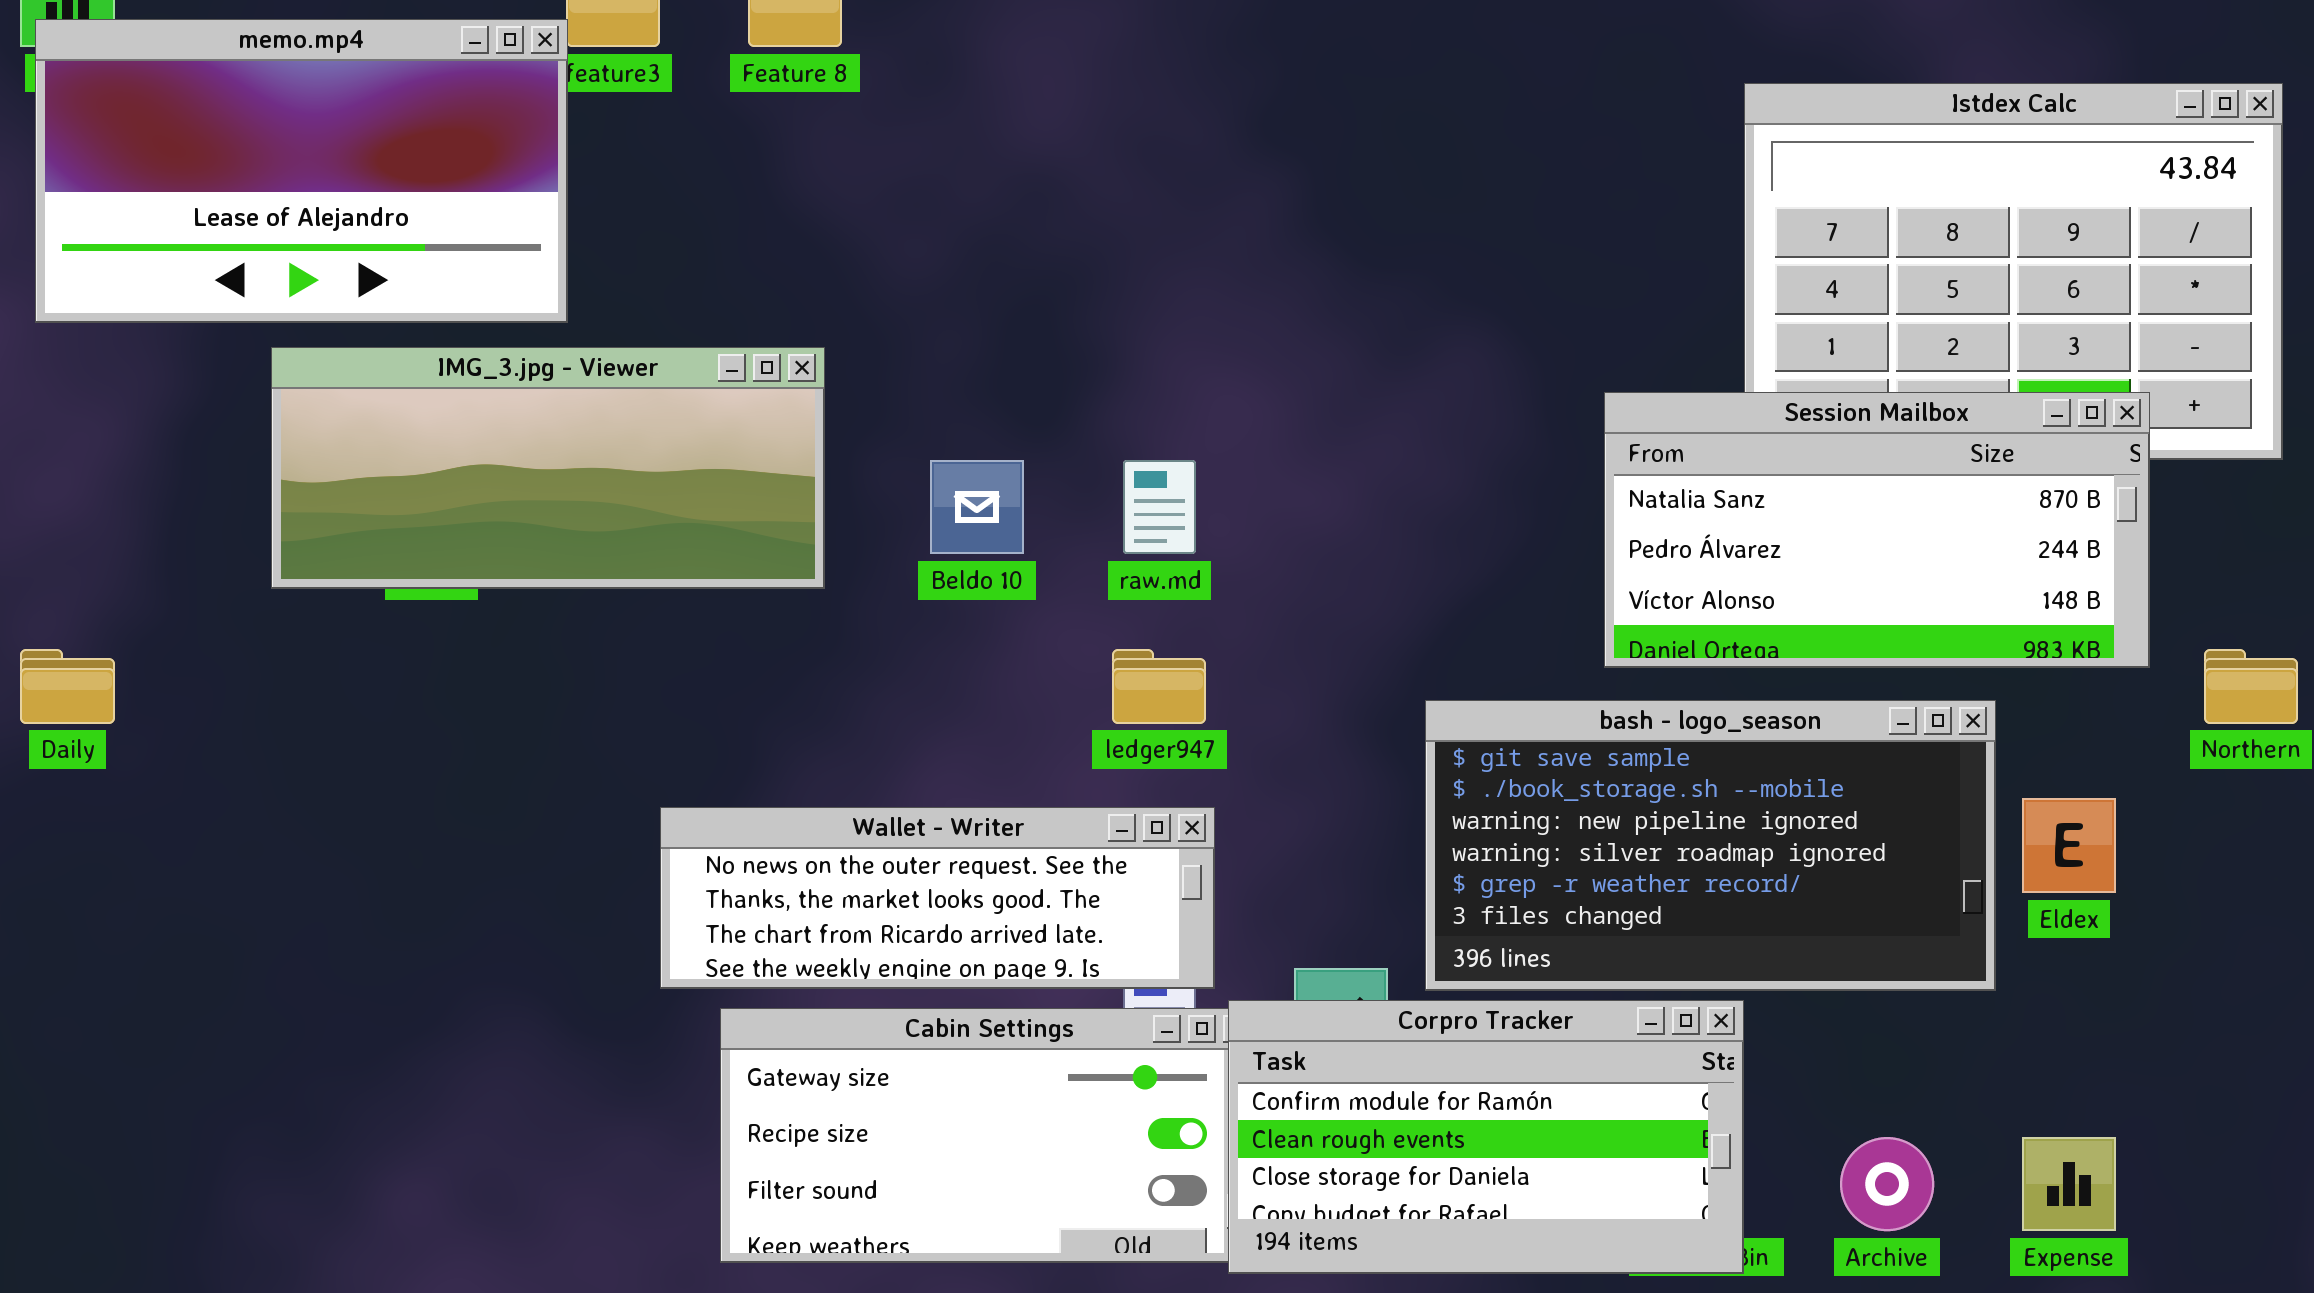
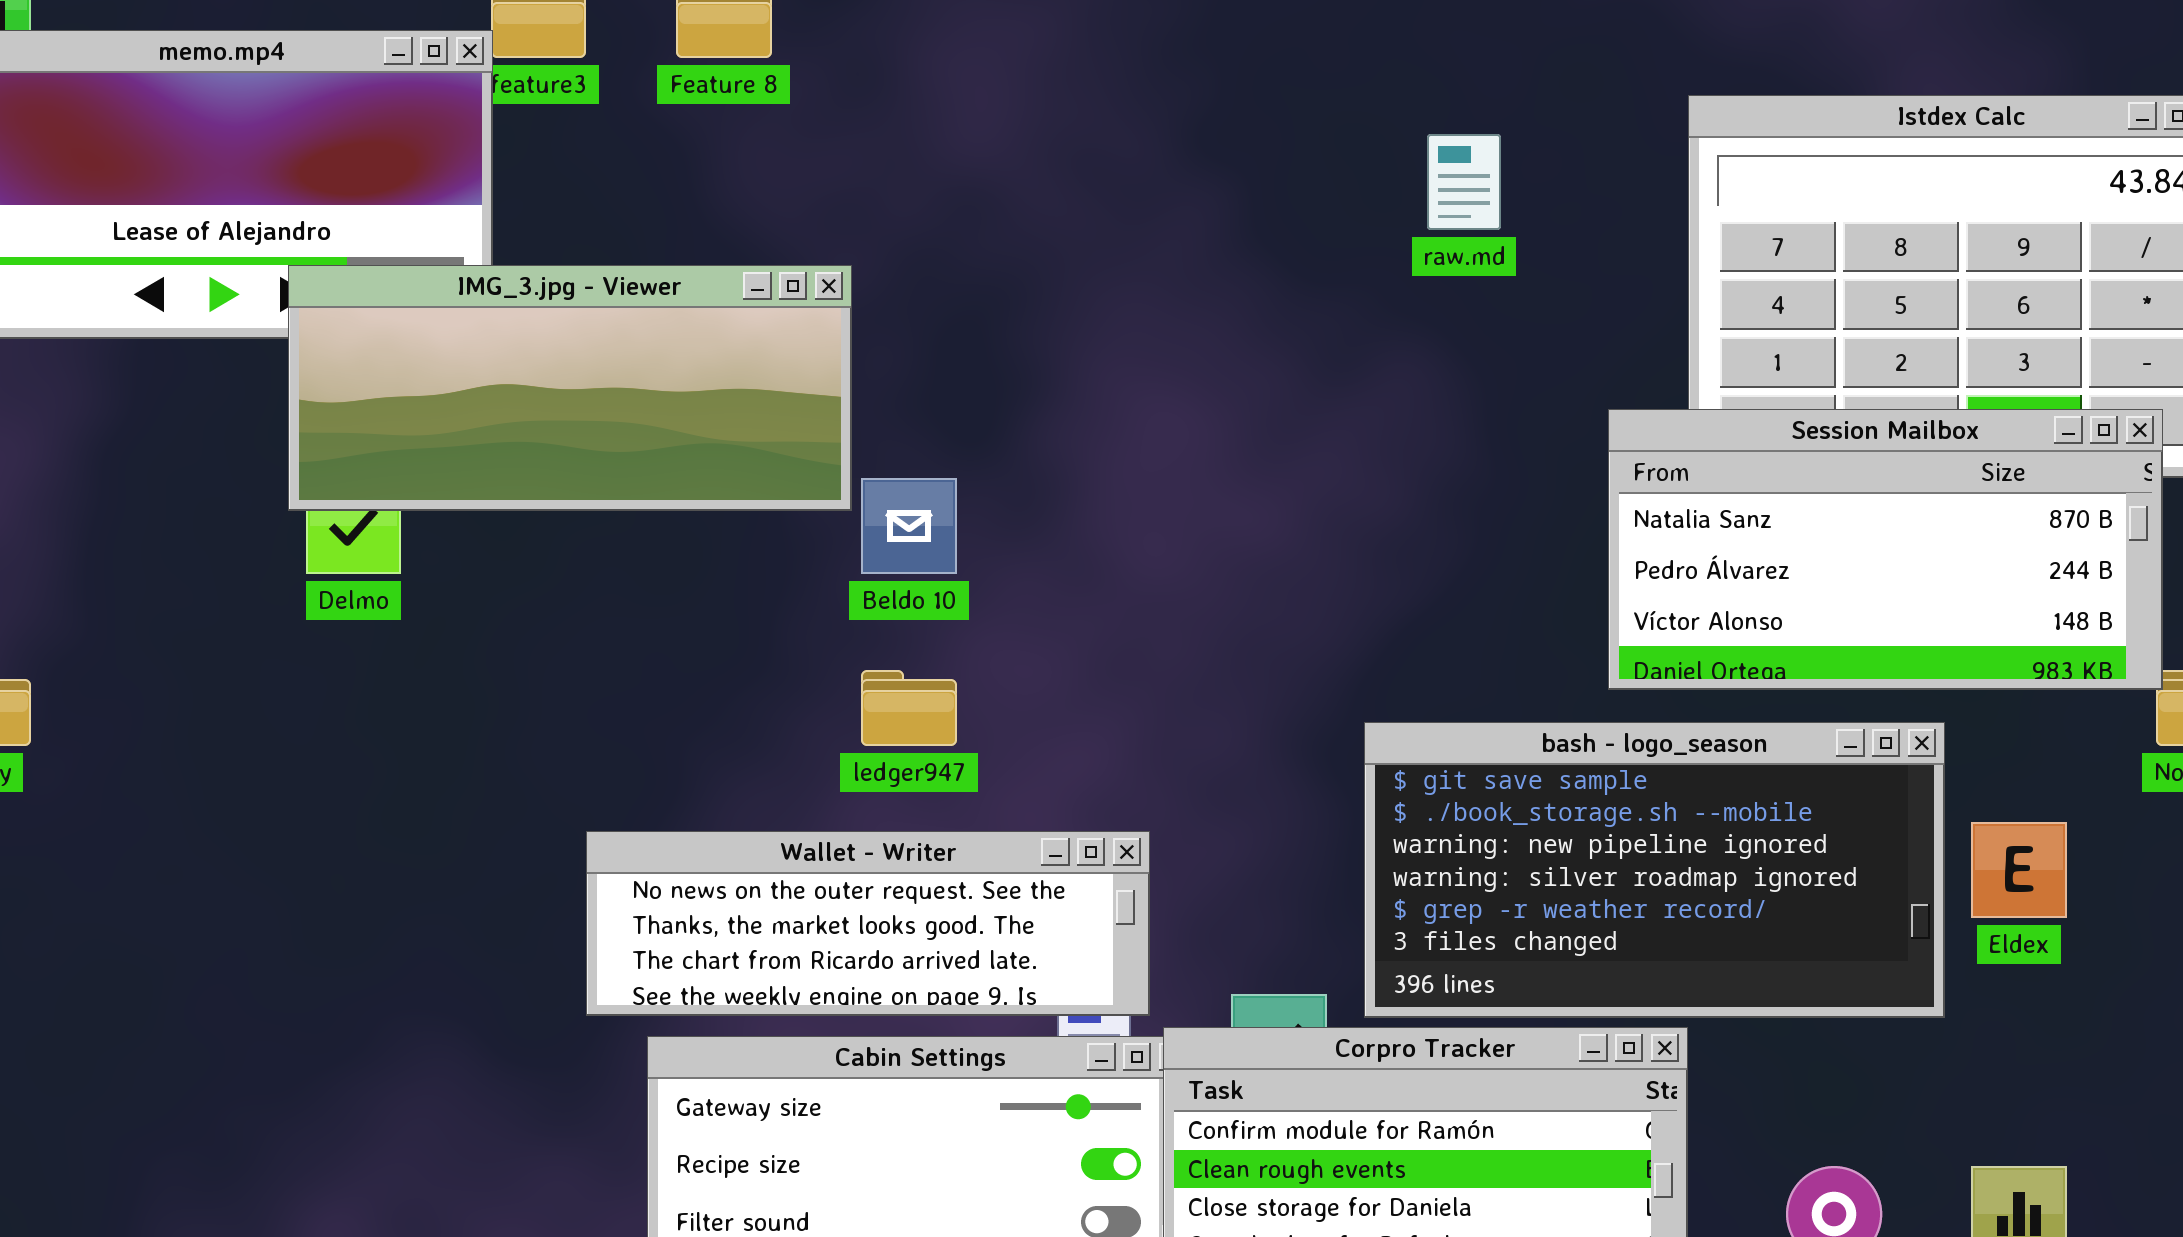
IMG_3.jpg - Viewer: [271,347,825,589] -> [288,265,852,511], moved
Session Mailbox: [1604,392,2150,668] -> [1608,409,2163,690], moved
raw.md: [1123,460,1196,554] -> [1427,134,1501,230], moved
ledger947: [1112,649,1206,724] -> [861,670,957,746], moved

